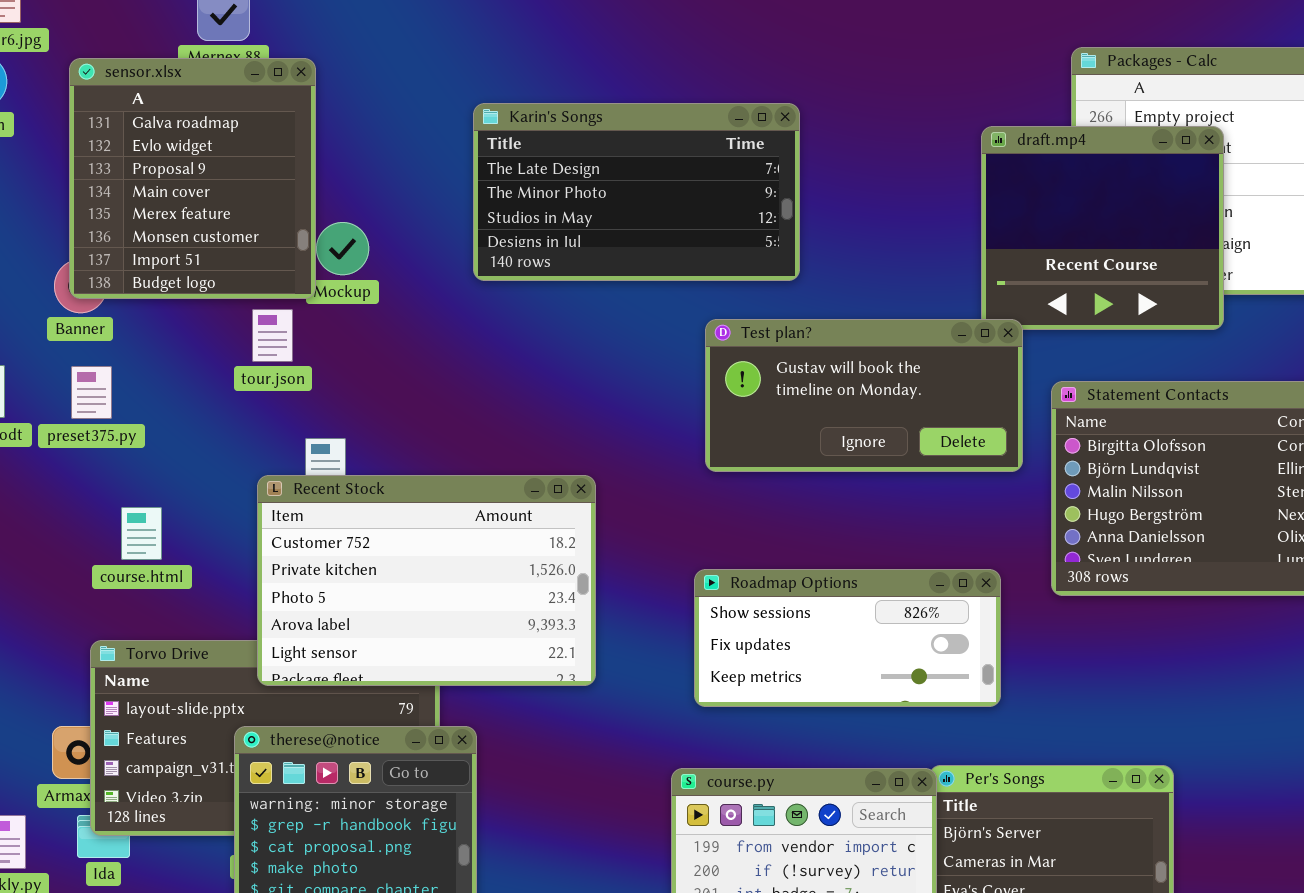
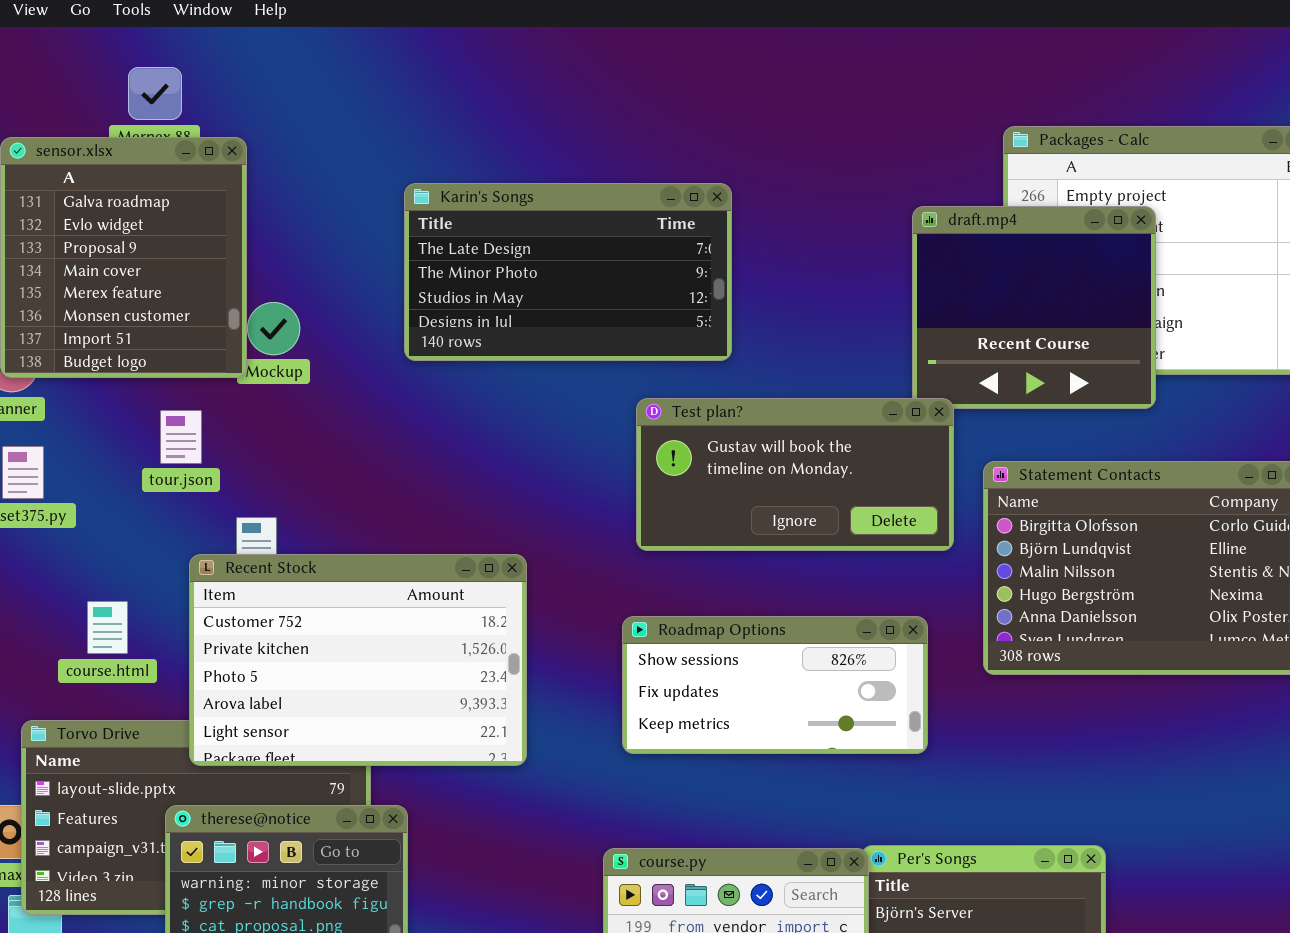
tour.json: [252,309,293,362] -> [160,410,202,464], moved
course.html: [121,507,162,560] -> [87,601,128,654], moved
Roadmap Options: [694,569,1001,707] -> [622,616,928,754], moved

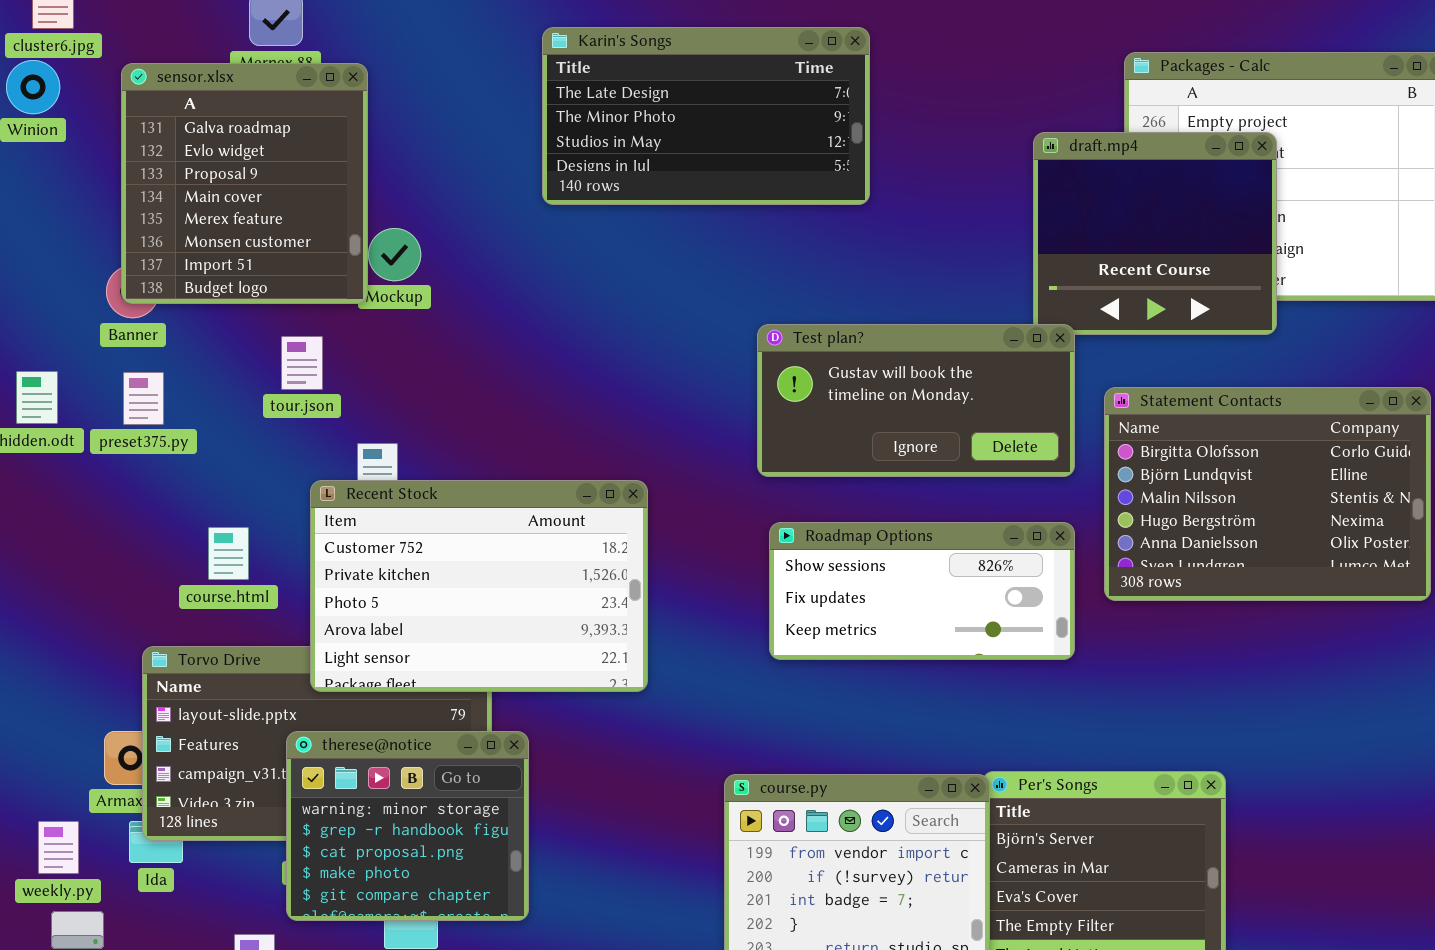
Karin's Songs: [404,183,732,361] -> [542,27,870,205], moved
Roadmap Options: [622,616,928,754] -> [769,522,1075,660], moved

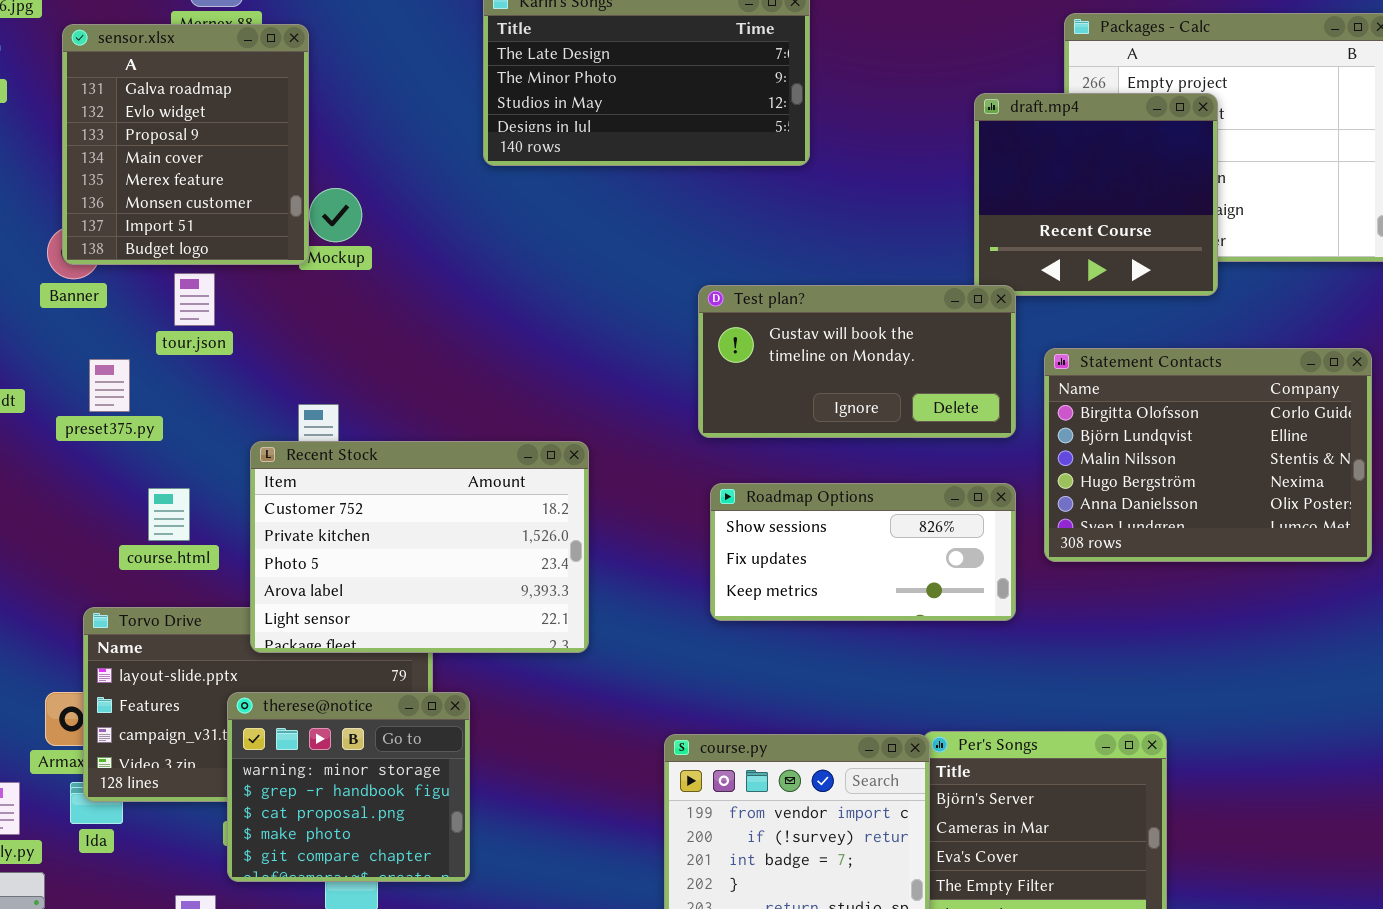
tour.json: [281,336,323,390] -> [174,273,215,326], moved
preset375.py: [123,372,164,425] -> [89,359,130,412], moved

